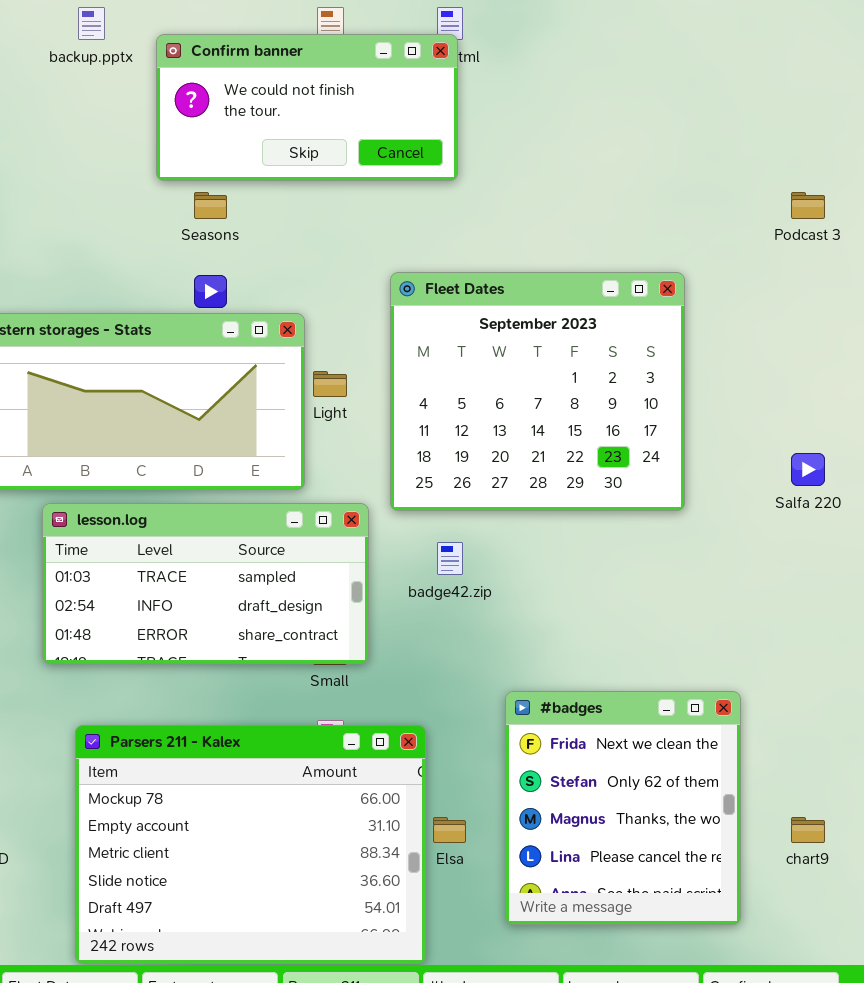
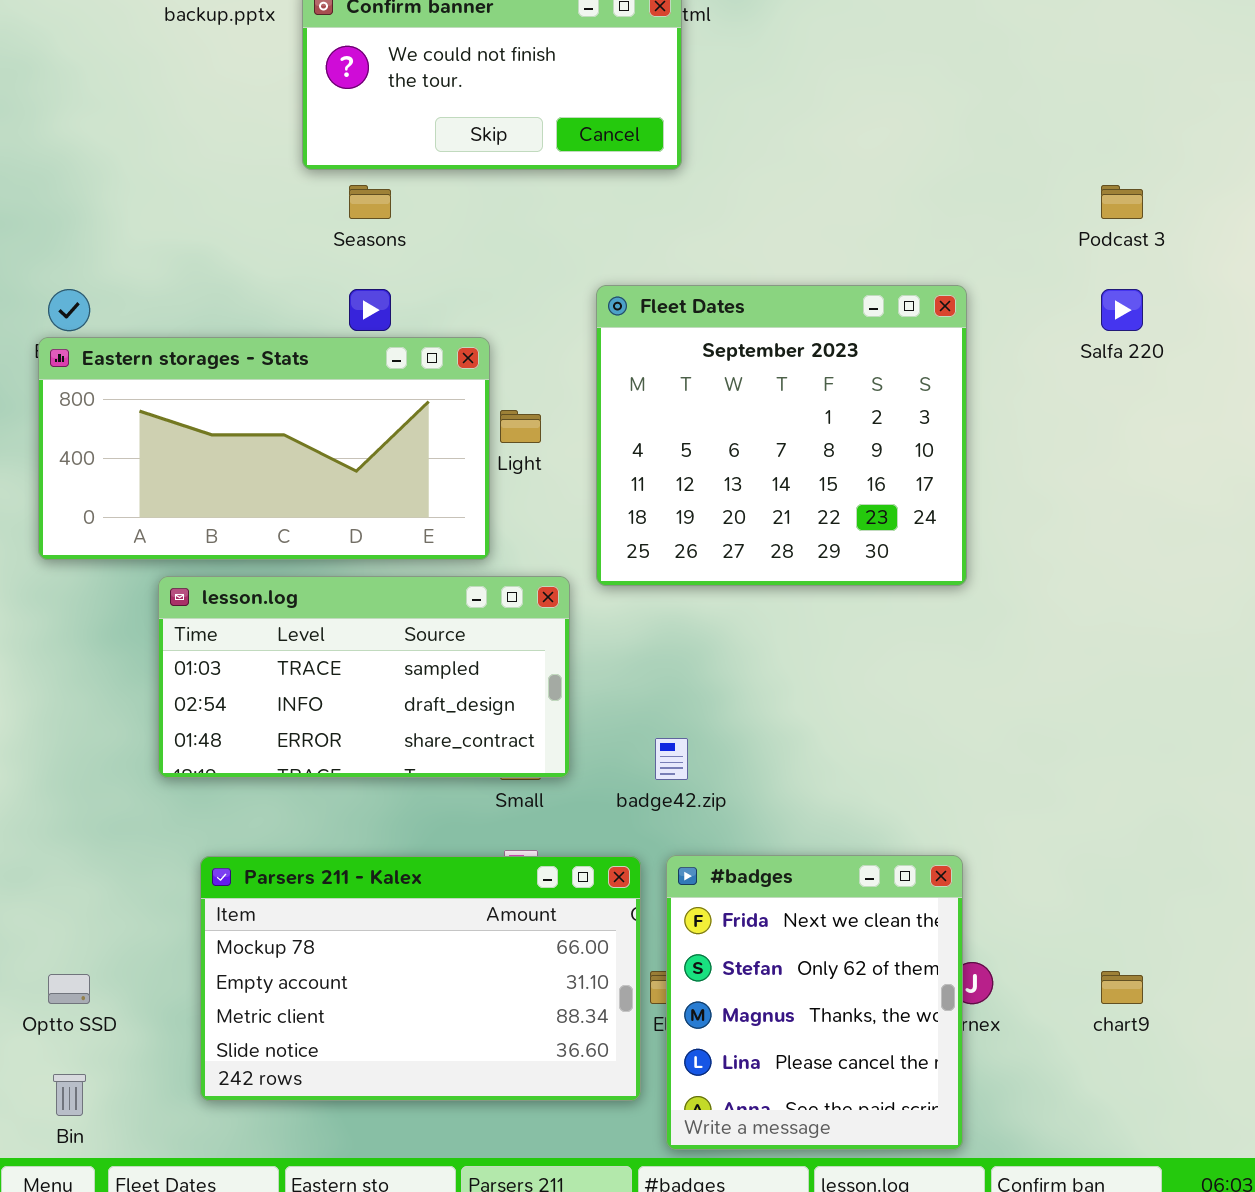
Salfa 220: [791,453,825,486] -> [1101,289,1143,331], moved
badge42.zip: [437,542,463,575] -> [655,738,688,780], moved
#badges: [505,691,741,925] -> [666,855,963,1150], moved
Parsers 211 - Kalex: [75,725,426,964] -> [200,856,641,1101], resized

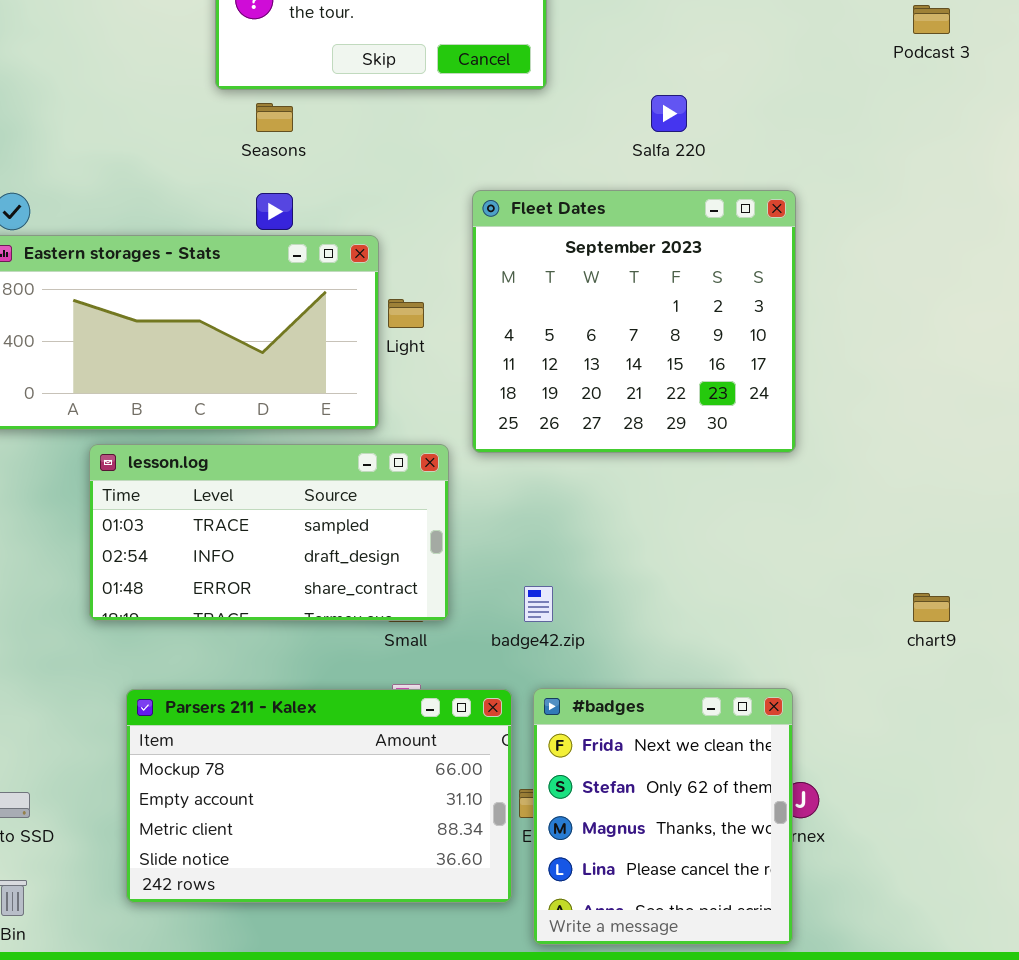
Podcast 3: [1101,185,1143,219] -> [913,5,950,34], moved
Salfa 220: [1101,289,1143,331] -> [651,95,687,132], moved
chart9: [1101,971,1143,1004] -> [913,593,950,622], moved

